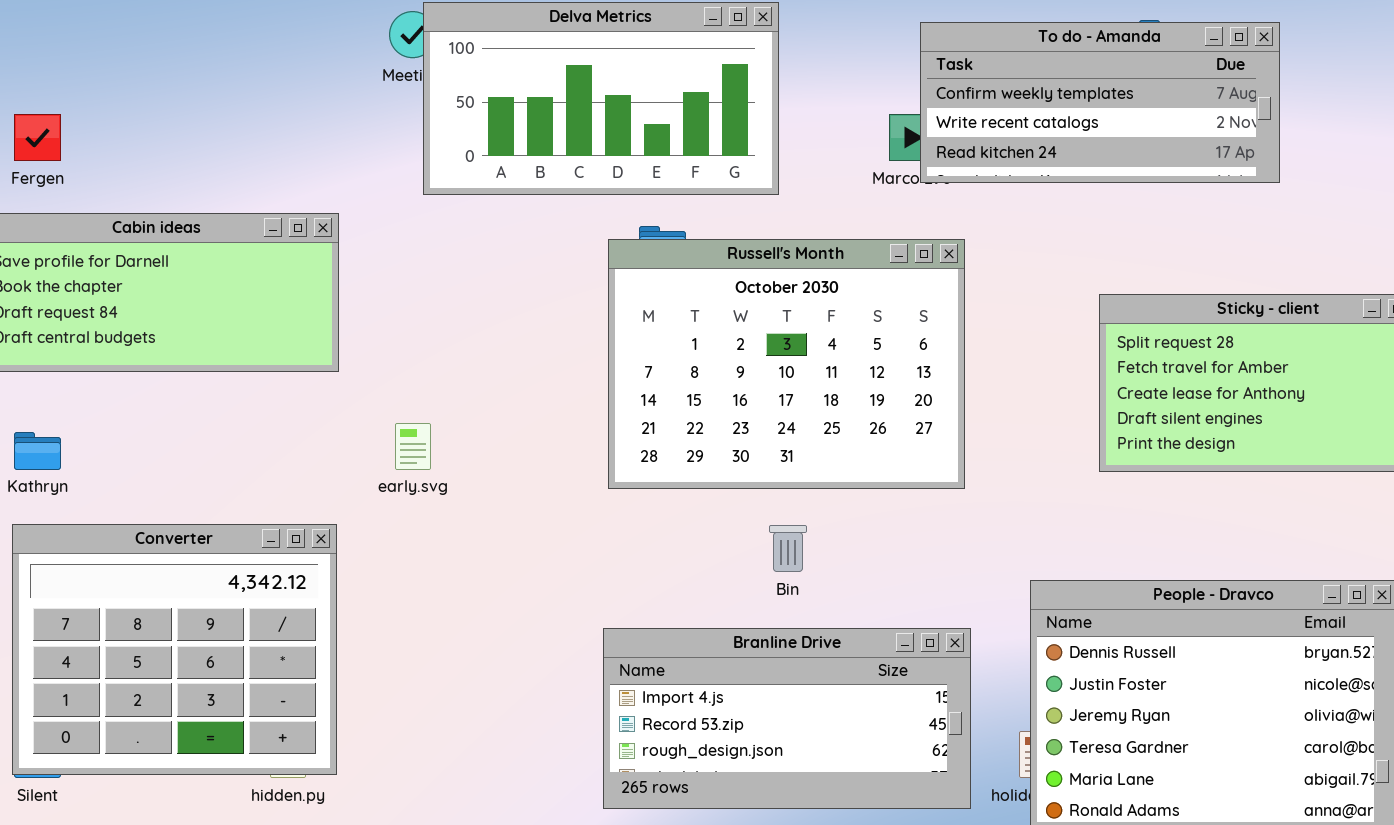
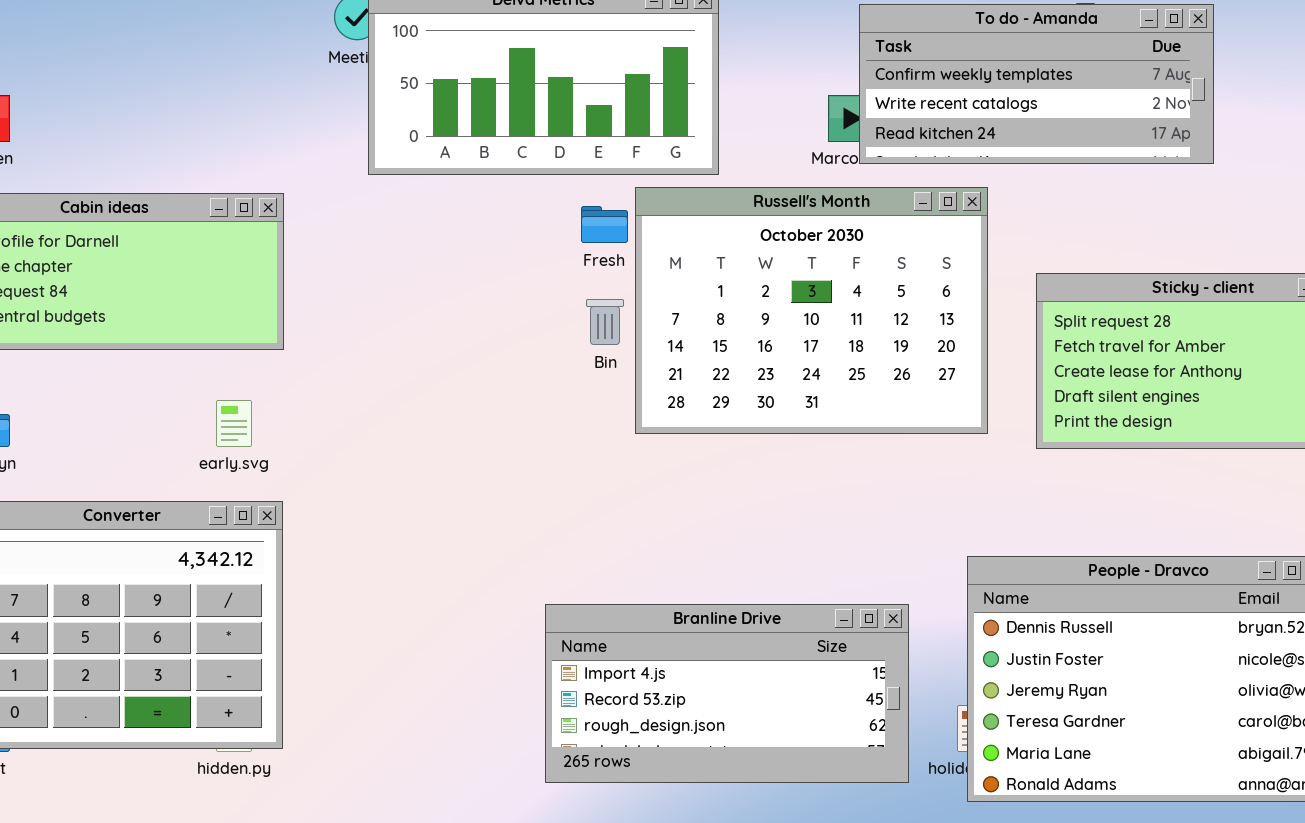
Russell's Month: [608,239,965,489] -> [635,187,988,434], moved
early.svg: [395,423,431,470] -> [216,400,252,447], moved
Bin: [769,525,807,572] -> [586,299,624,345], moved

